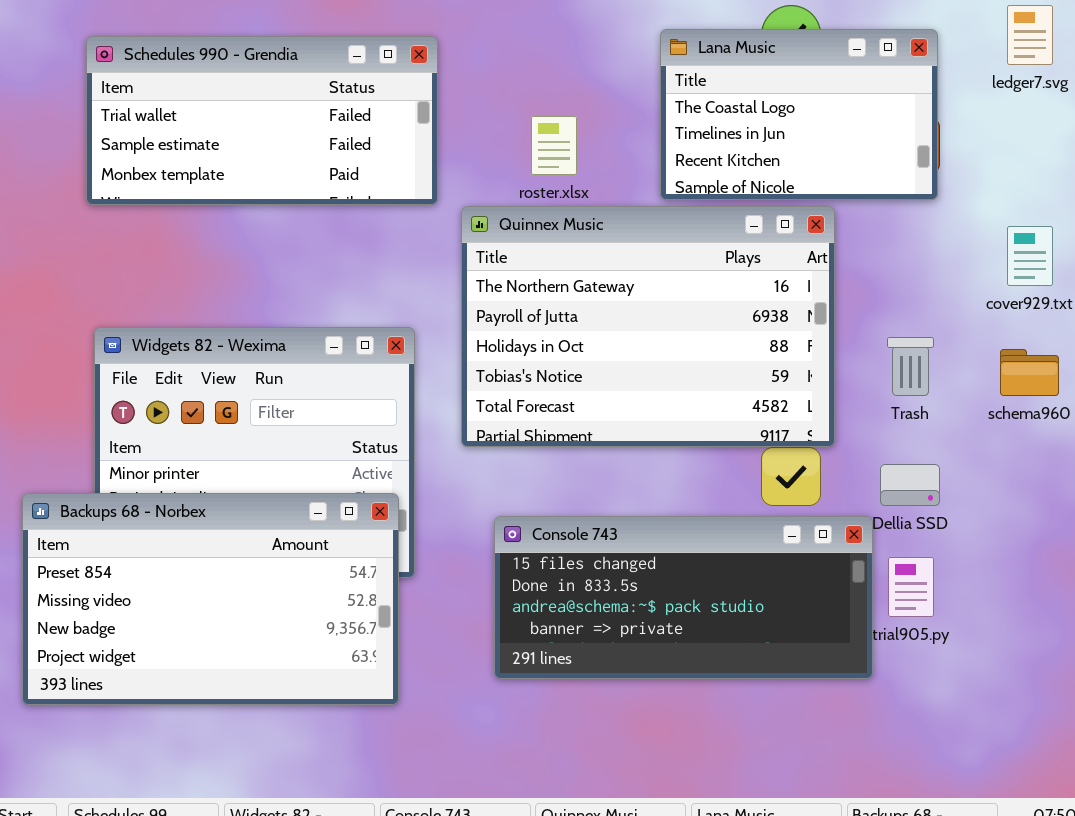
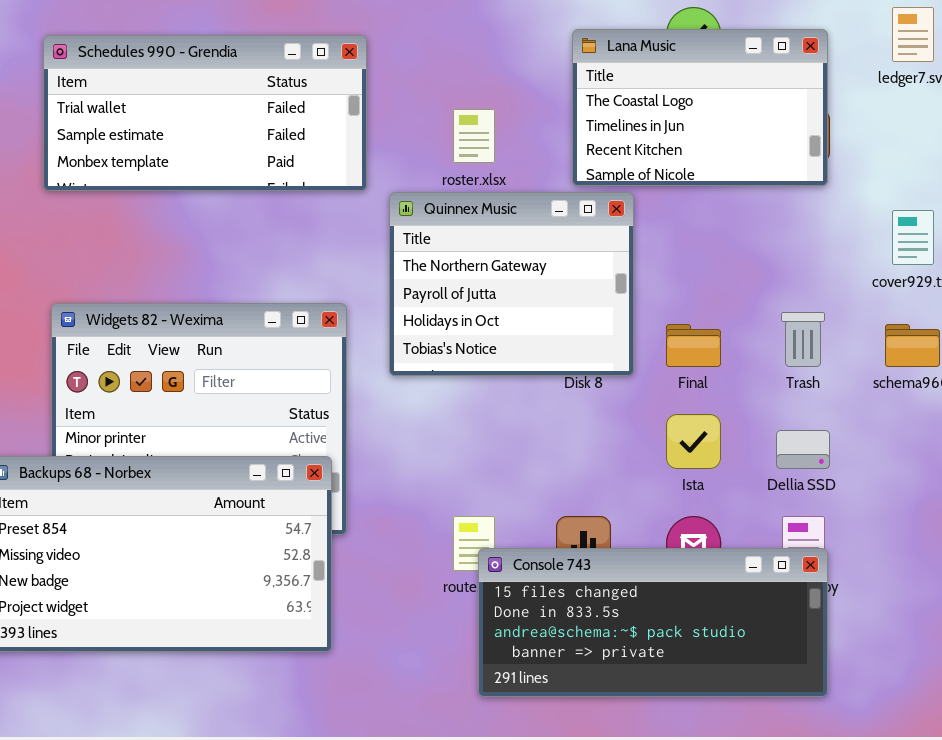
Quinnex Music: [461,206,835,447] -> [389,192,634,376], resized
Console 743: [494,516,873,679] -> [478,548,828,697], moved

